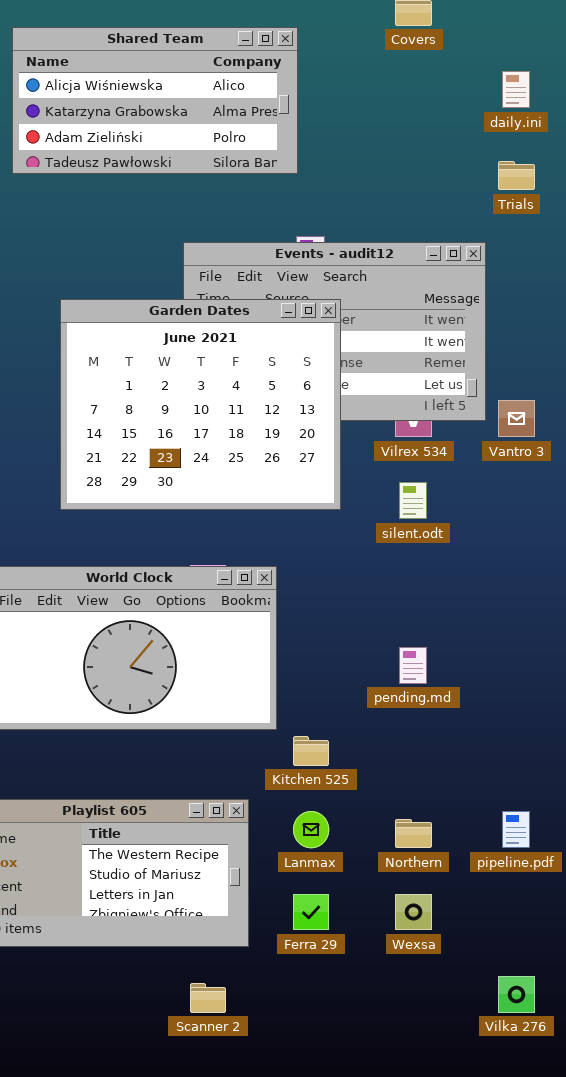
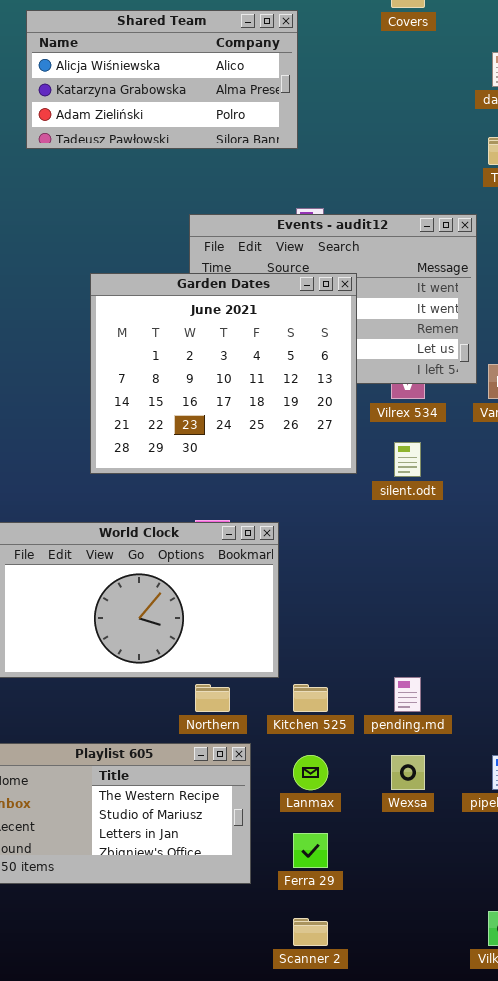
Garden Dates: [60,299,341,510] -> [90,273,357,474], moved
pending.md: [399,647,427,684] -> [394,677,421,712], moved
Northern: [395,819,432,848] -> [195,684,230,712], moved
Wexsa: [395,894,432,930] -> [391,755,425,790], moved
Scanner 2: [190,983,226,1013] -> [293,918,328,946], moved

